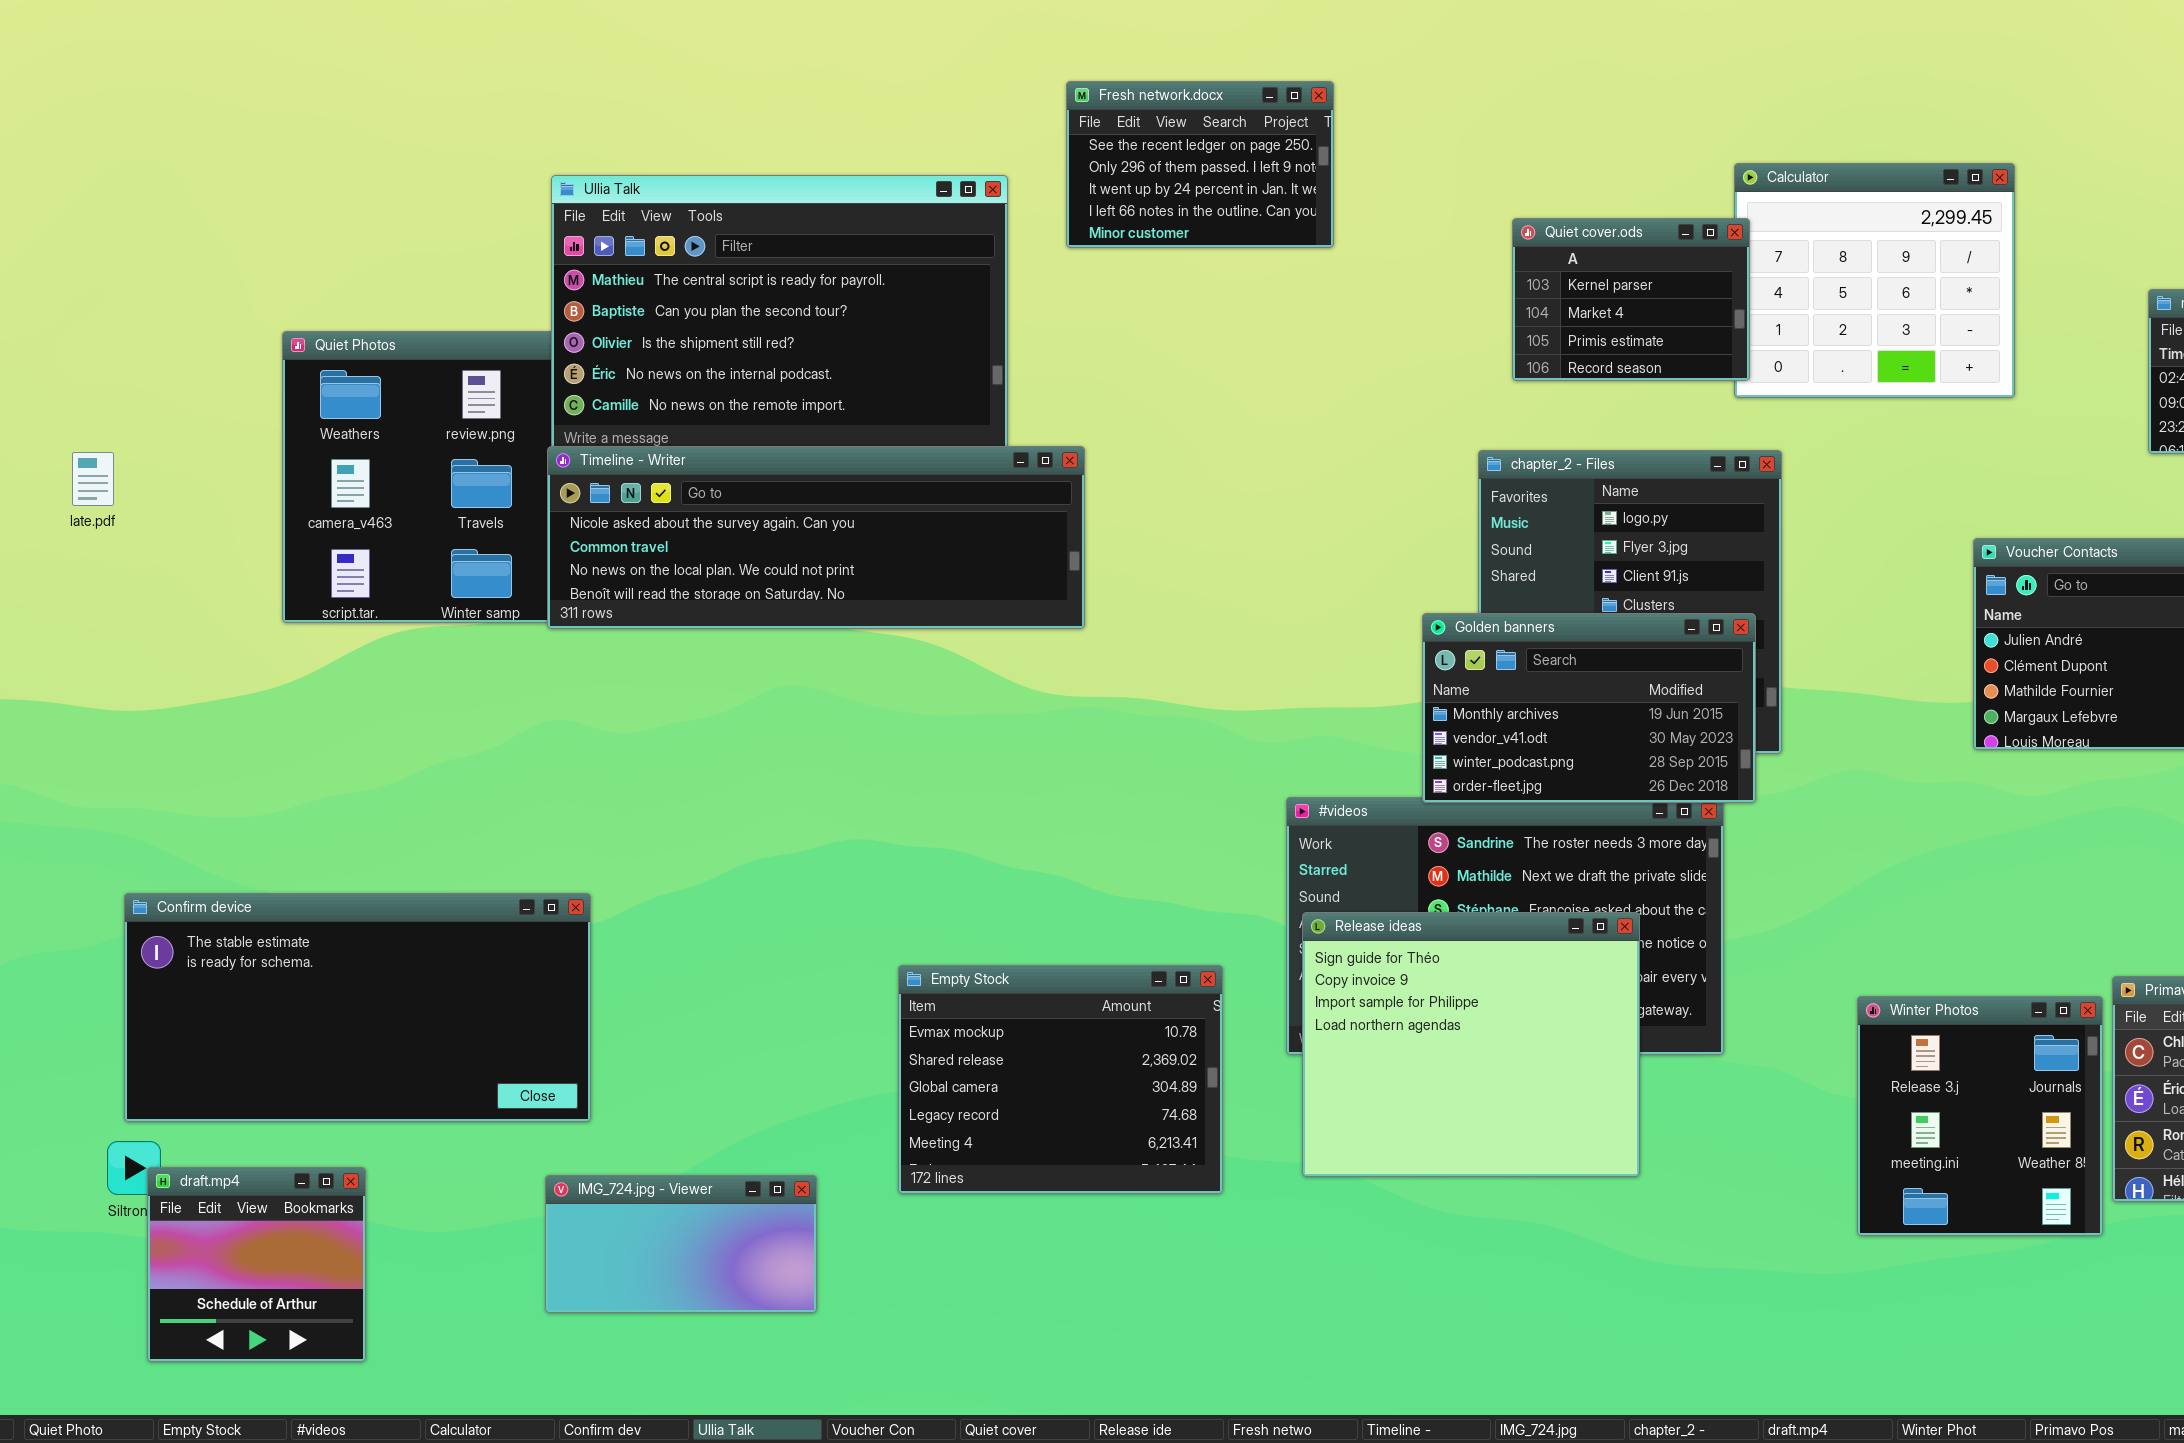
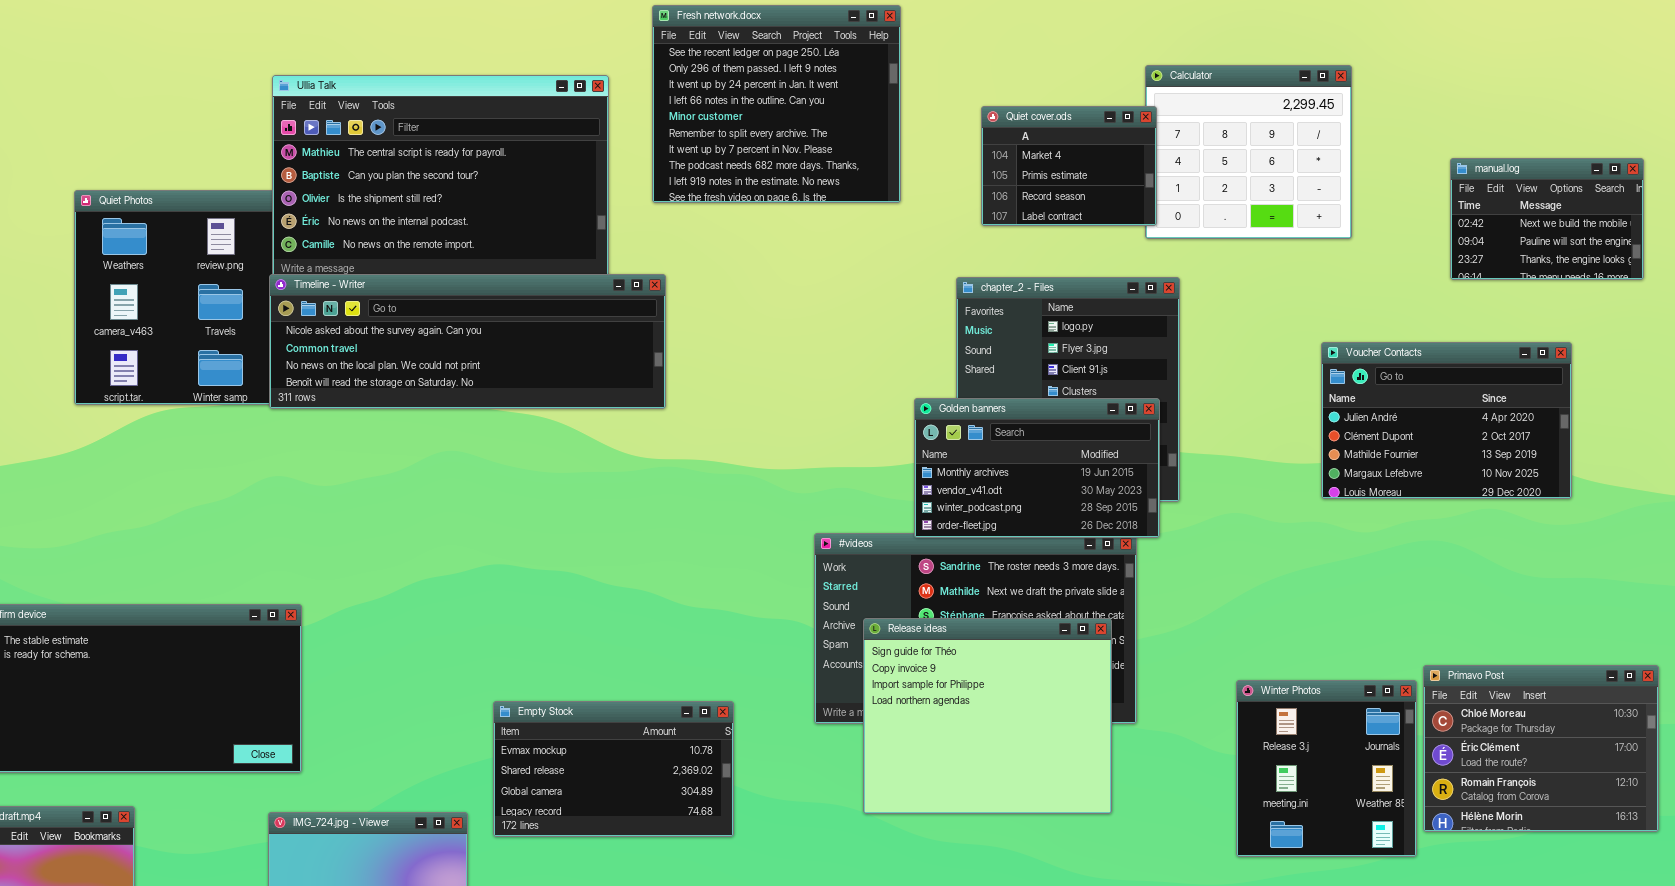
Fresh network.docx: [1066,81,1334,248] -> [652,5,901,203], resized
Quiet cover.ods: [1512,218,1750,381] -> [981,106,1157,226], scrolled down 1 row
Release ideas: [1302,912,1640,1177] -> [863,618,1112,814], moved
Empty Stock: [898,965,1223,1194] -> [493,701,734,837], moved, resized

